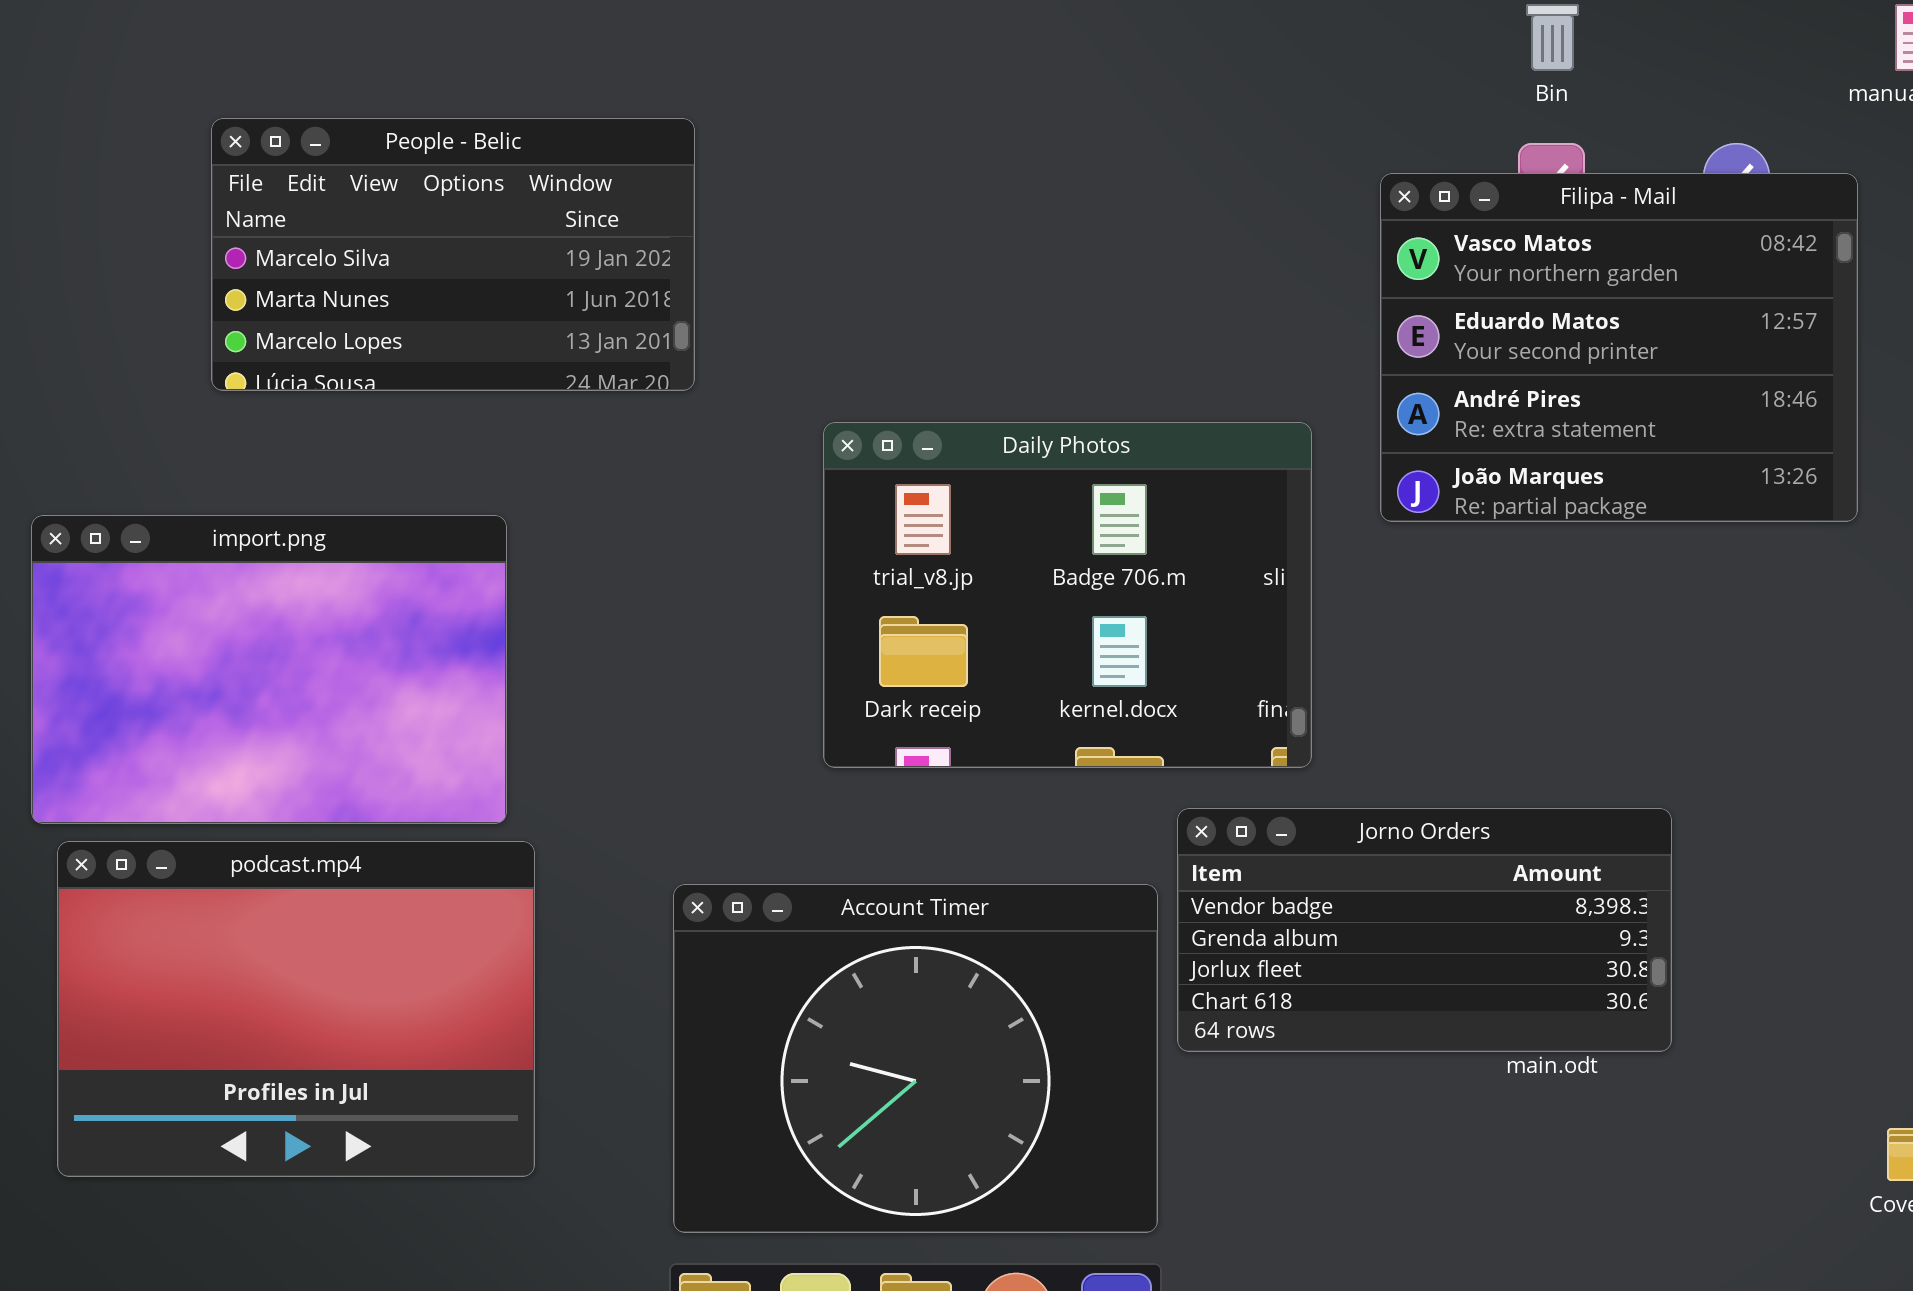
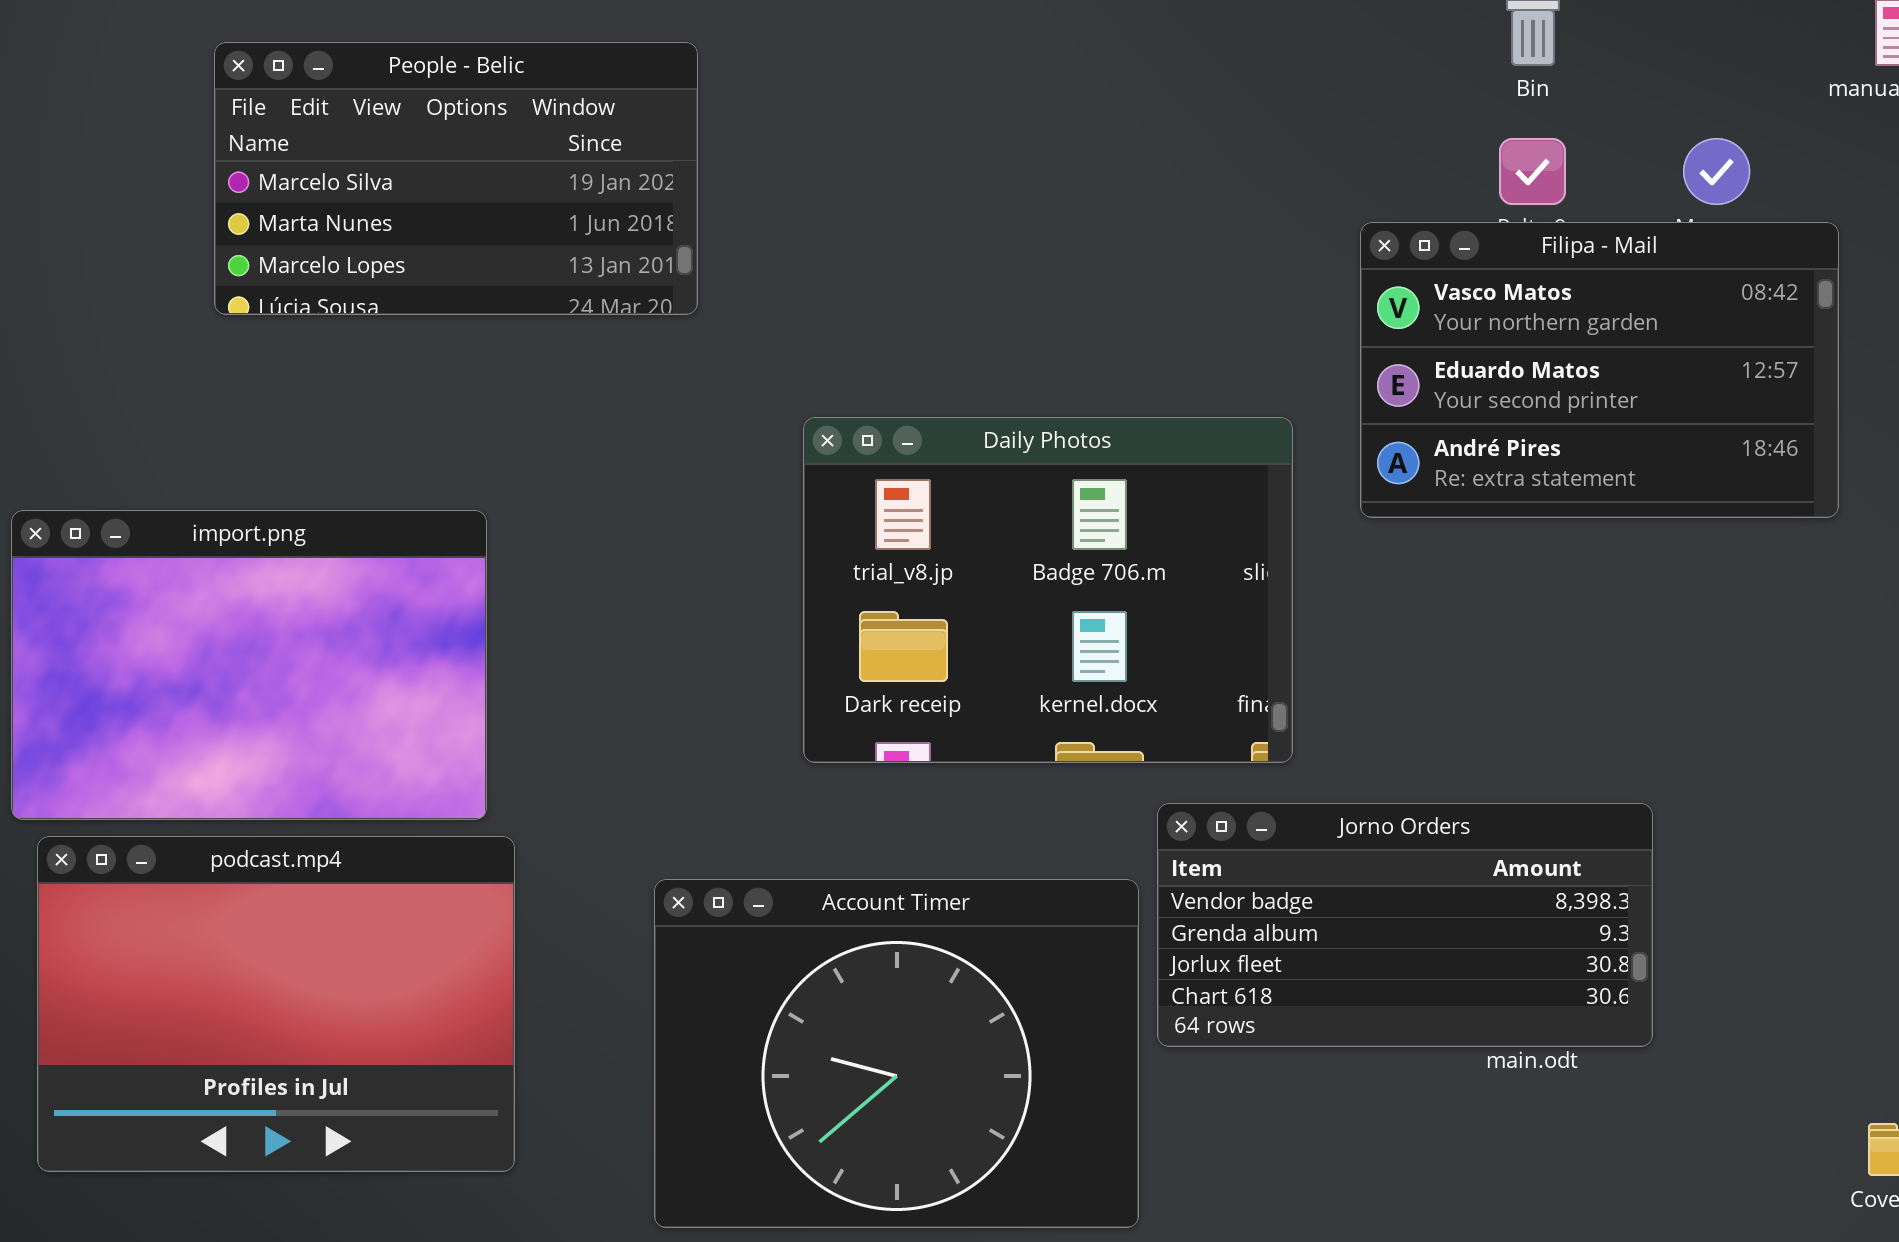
People - Belic: [211,118,695,391] -> [214,42,698,315], moved
Filipa - Mail: [1380,173,1858,522] -> [1360,222,1839,518], resized

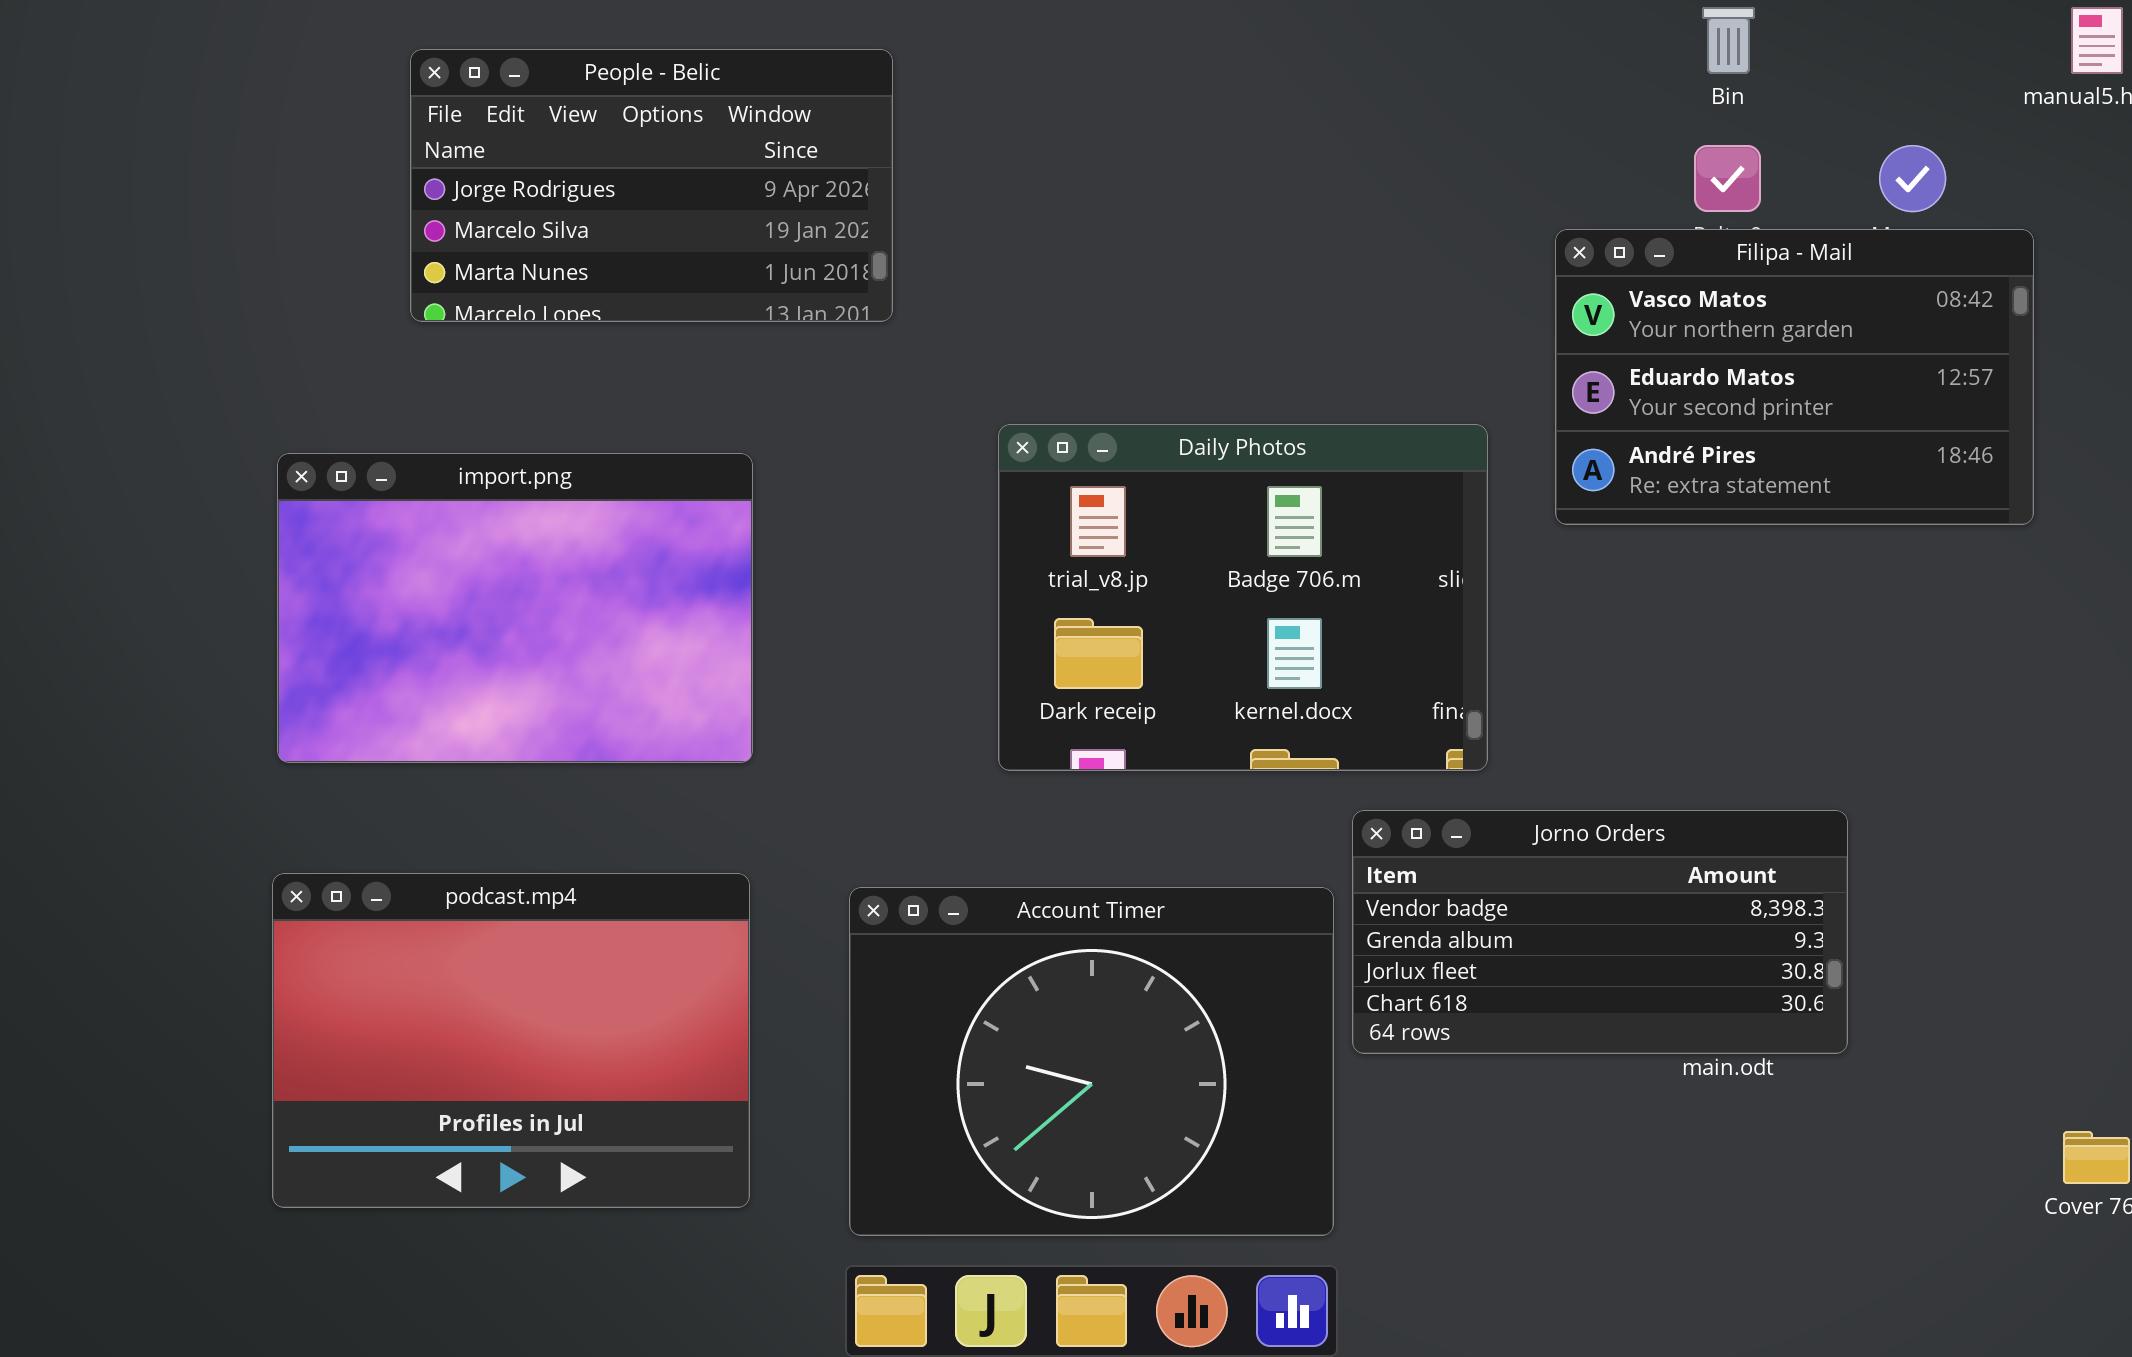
People - Belic: [214,42,698,315] -> [410,49,893,322], scrolled up 1 row
import.png: [11,510,487,820] -> [277,453,753,763], moved
podcast.mp4: [37,836,515,1172] -> [272,873,750,1208], moved

